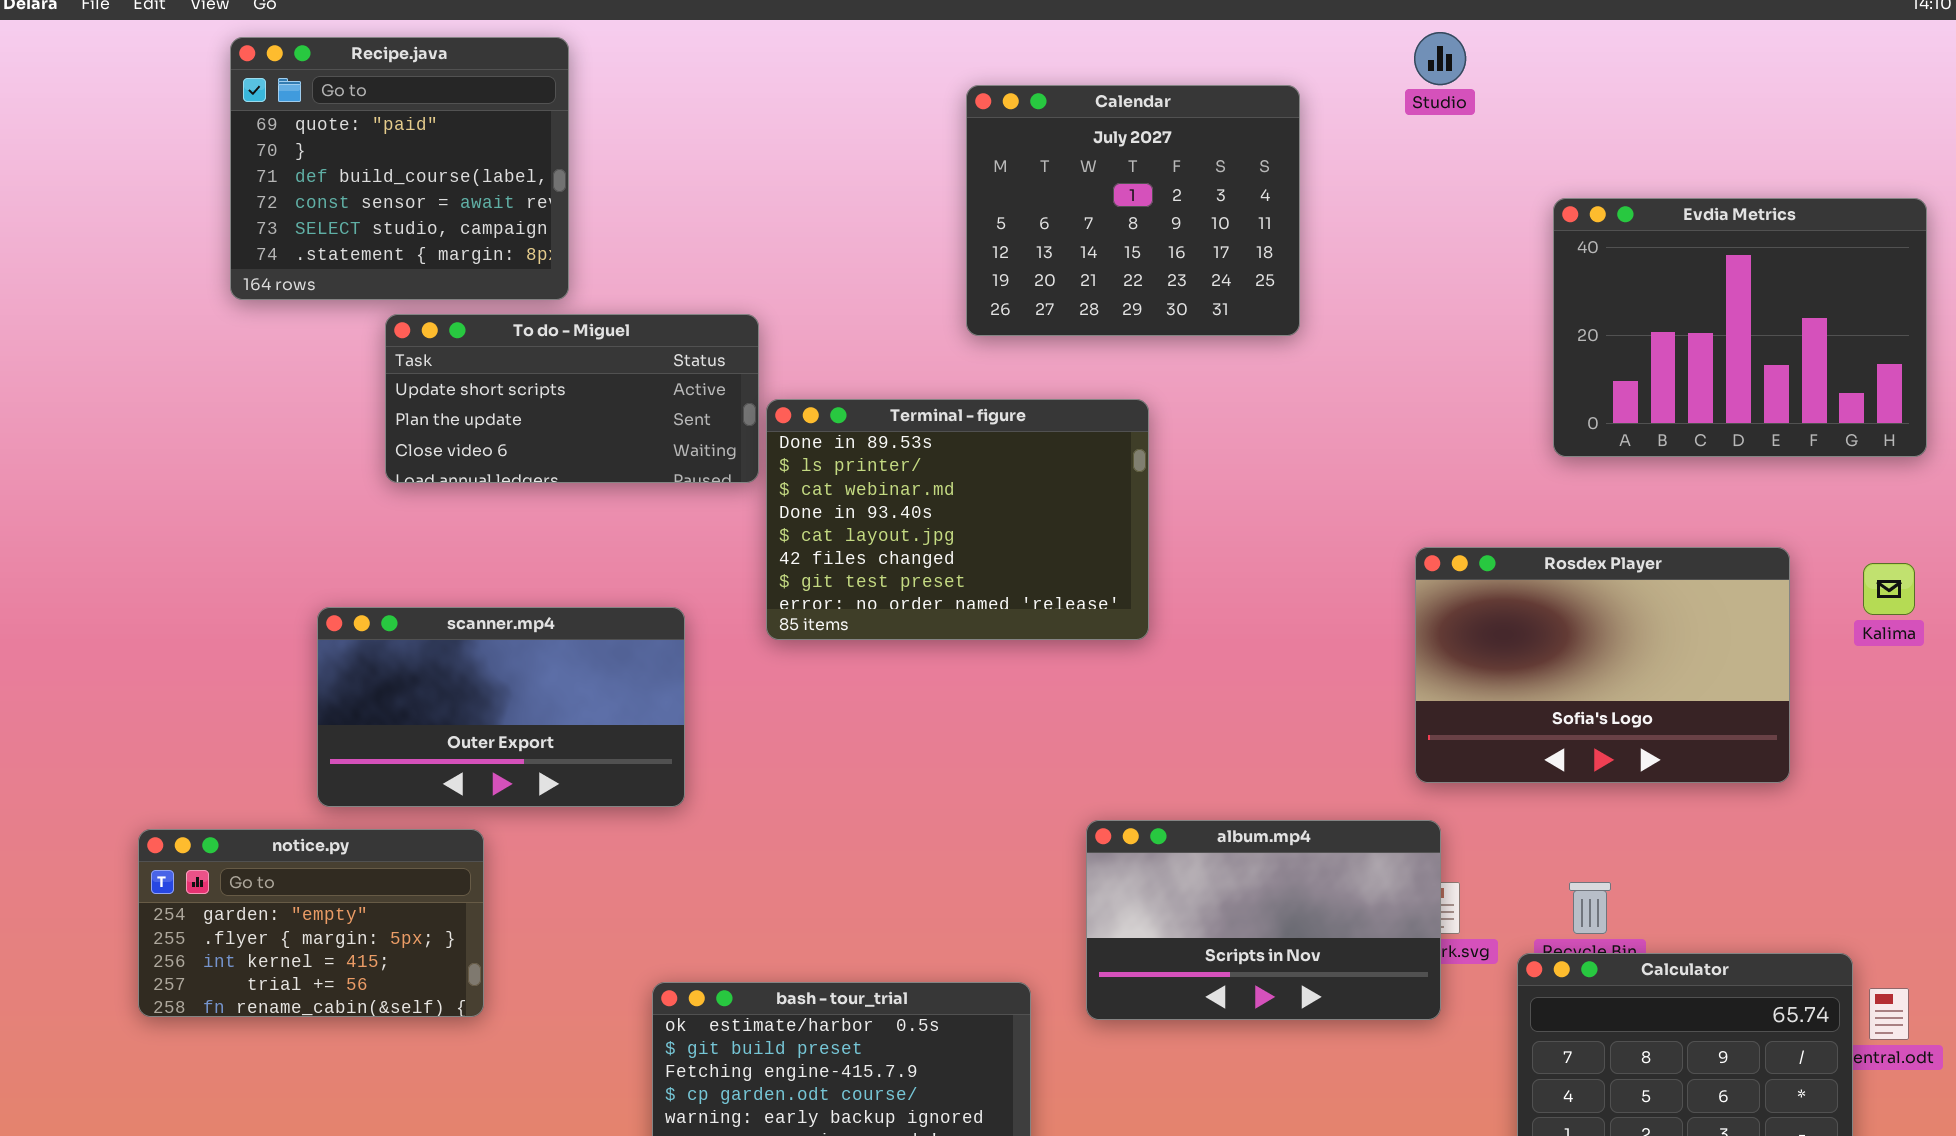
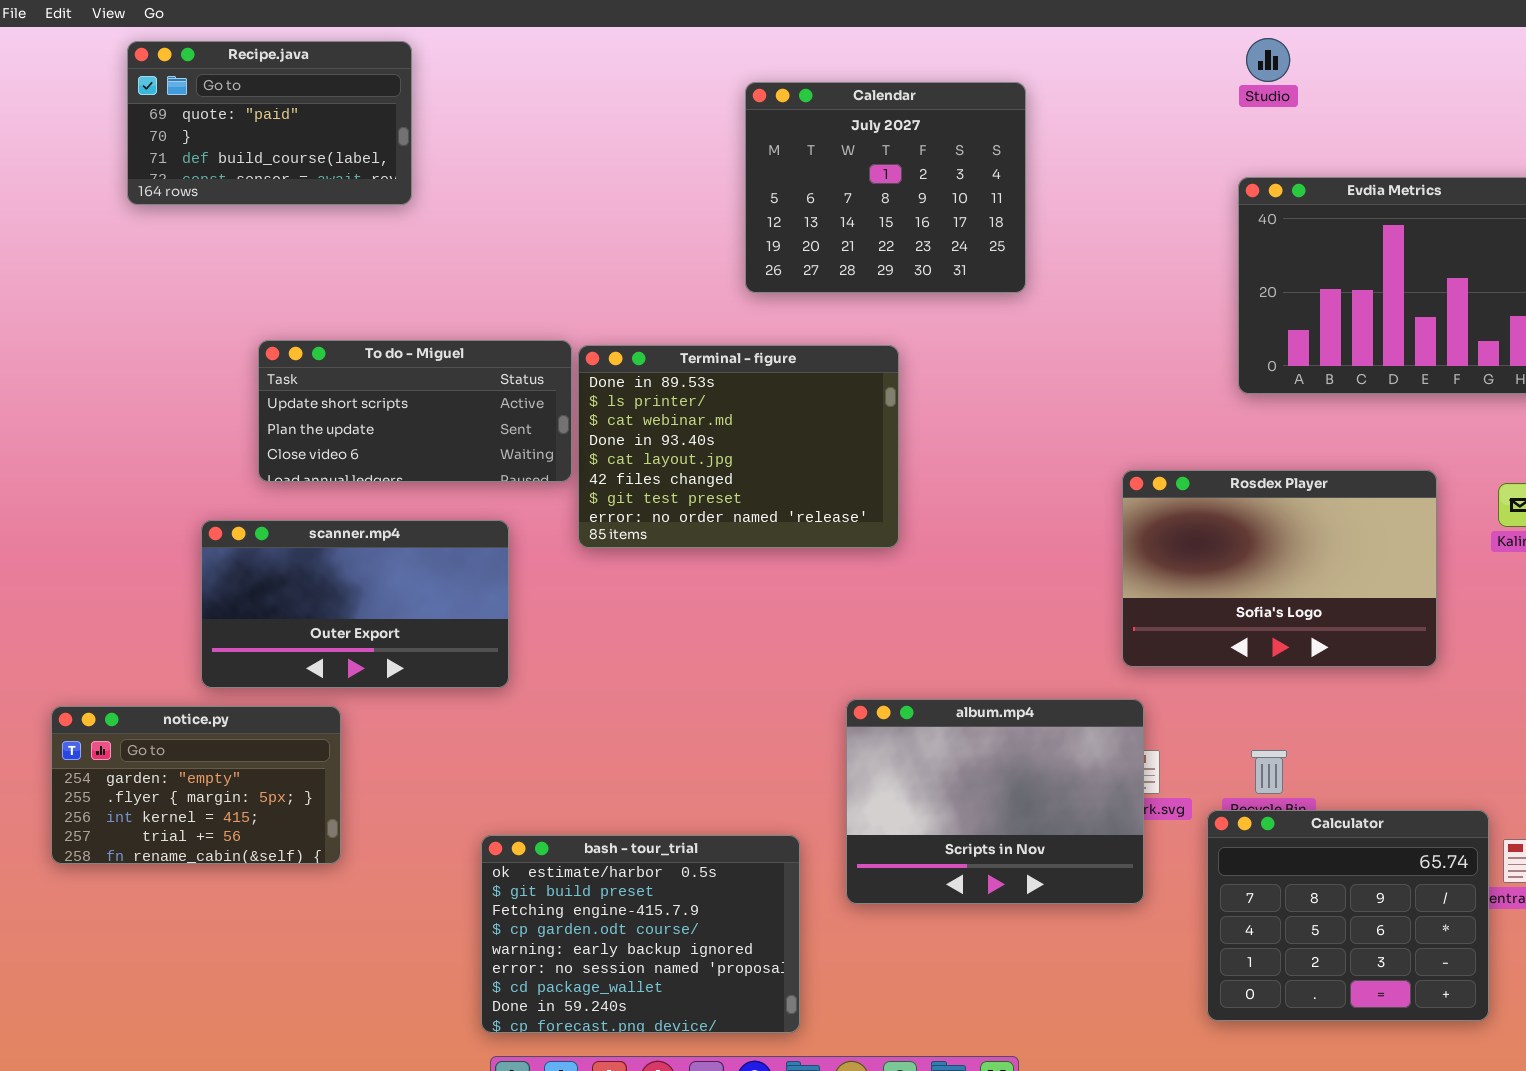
Studio: [1414,32,1466,85] -> [1246,38,1290,82], moved
Recipe.java: [230,37,569,300] -> [127,41,412,205], resized
To do - Miguel: [385,314,759,483] -> [258,340,572,482], moved
album.mp4: [1086,820,1441,1020] -> [846,699,1144,904], resized

